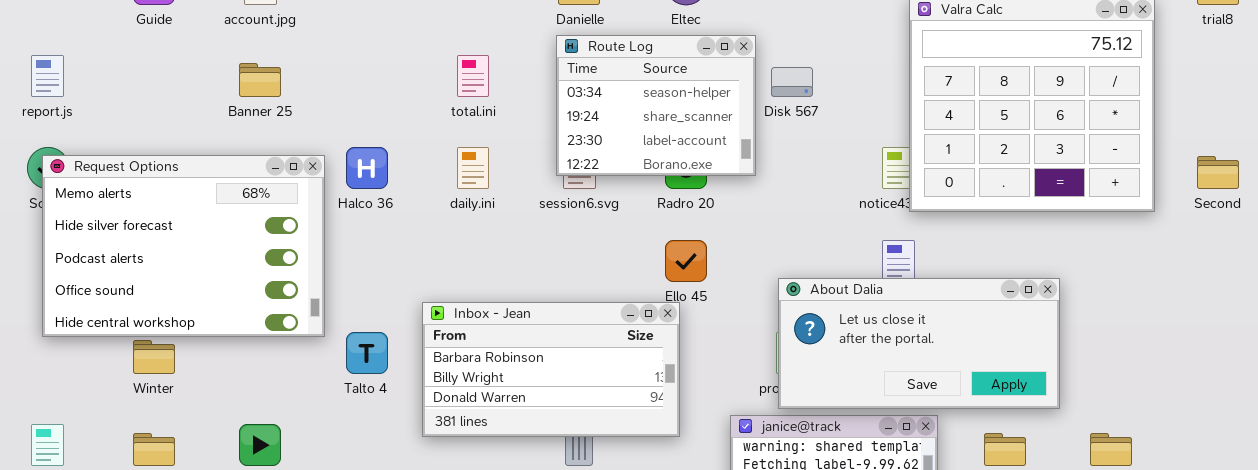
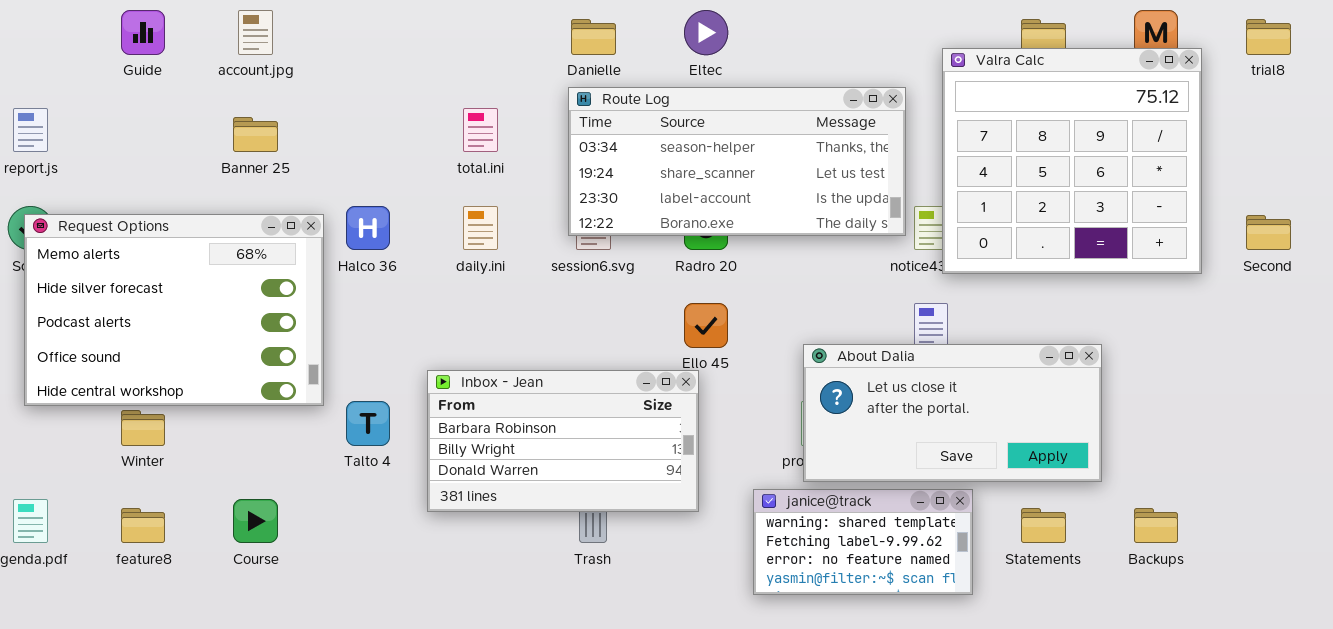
Route Log: [556,35,756,176] -> [568,87,906,236], resized

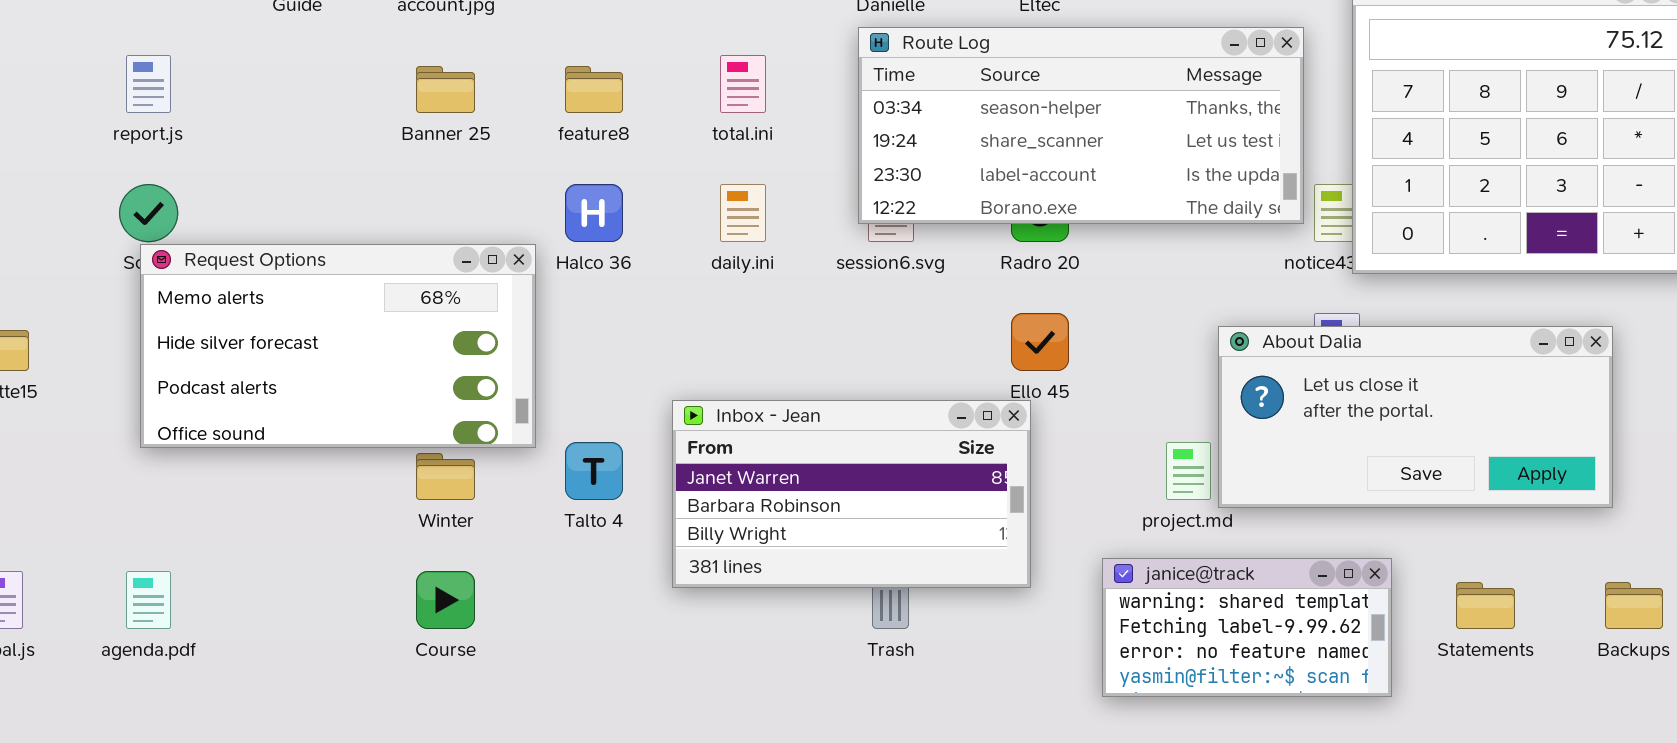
Request Options: [24,214,324,406] -> [140,244,536,448], resized
About Dalia: [803,344,1102,482] -> [1218,326,1613,508], moved
Inbox - Jean: [427,370,699,512] -> [672,400,1031,588], scrolled up 1 row
Winter: [121,410,165,446] -> [416,453,475,500], moved
feature8: [121,508,165,543] -> [565,66,623,113], moved

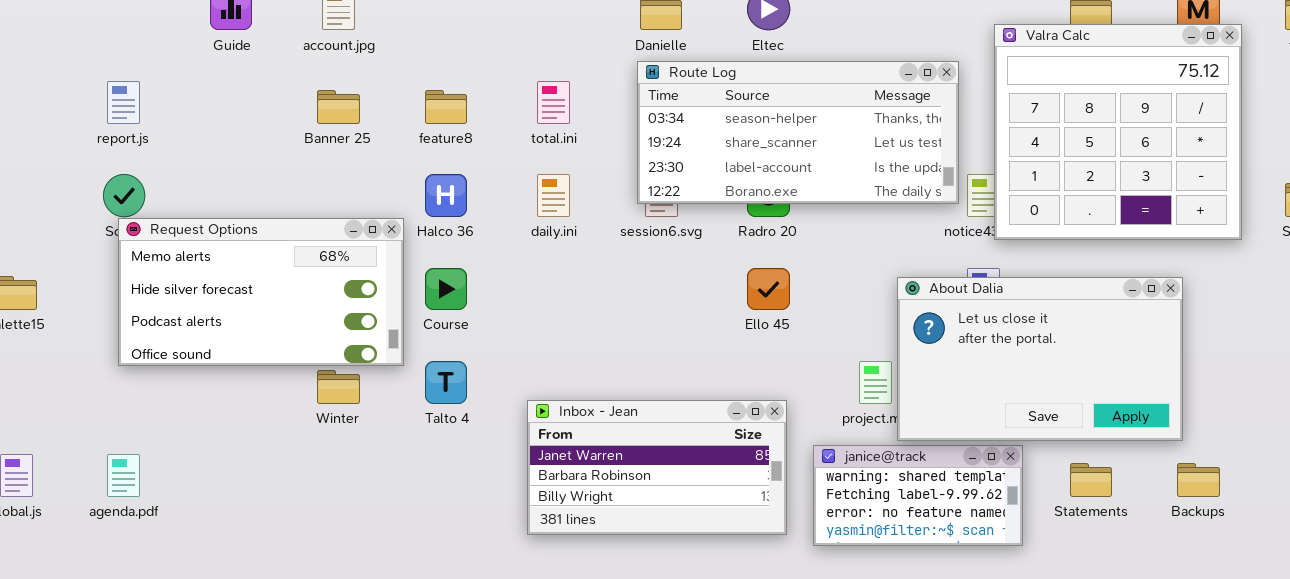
About Dalia: [1218,326,1613,508] -> [897,277,1183,441], resized
Inbox - Jean: [672,400,1031,588] -> [527,400,787,535], moved
Course: [416,571,475,629] -> [425,268,467,310], moved

